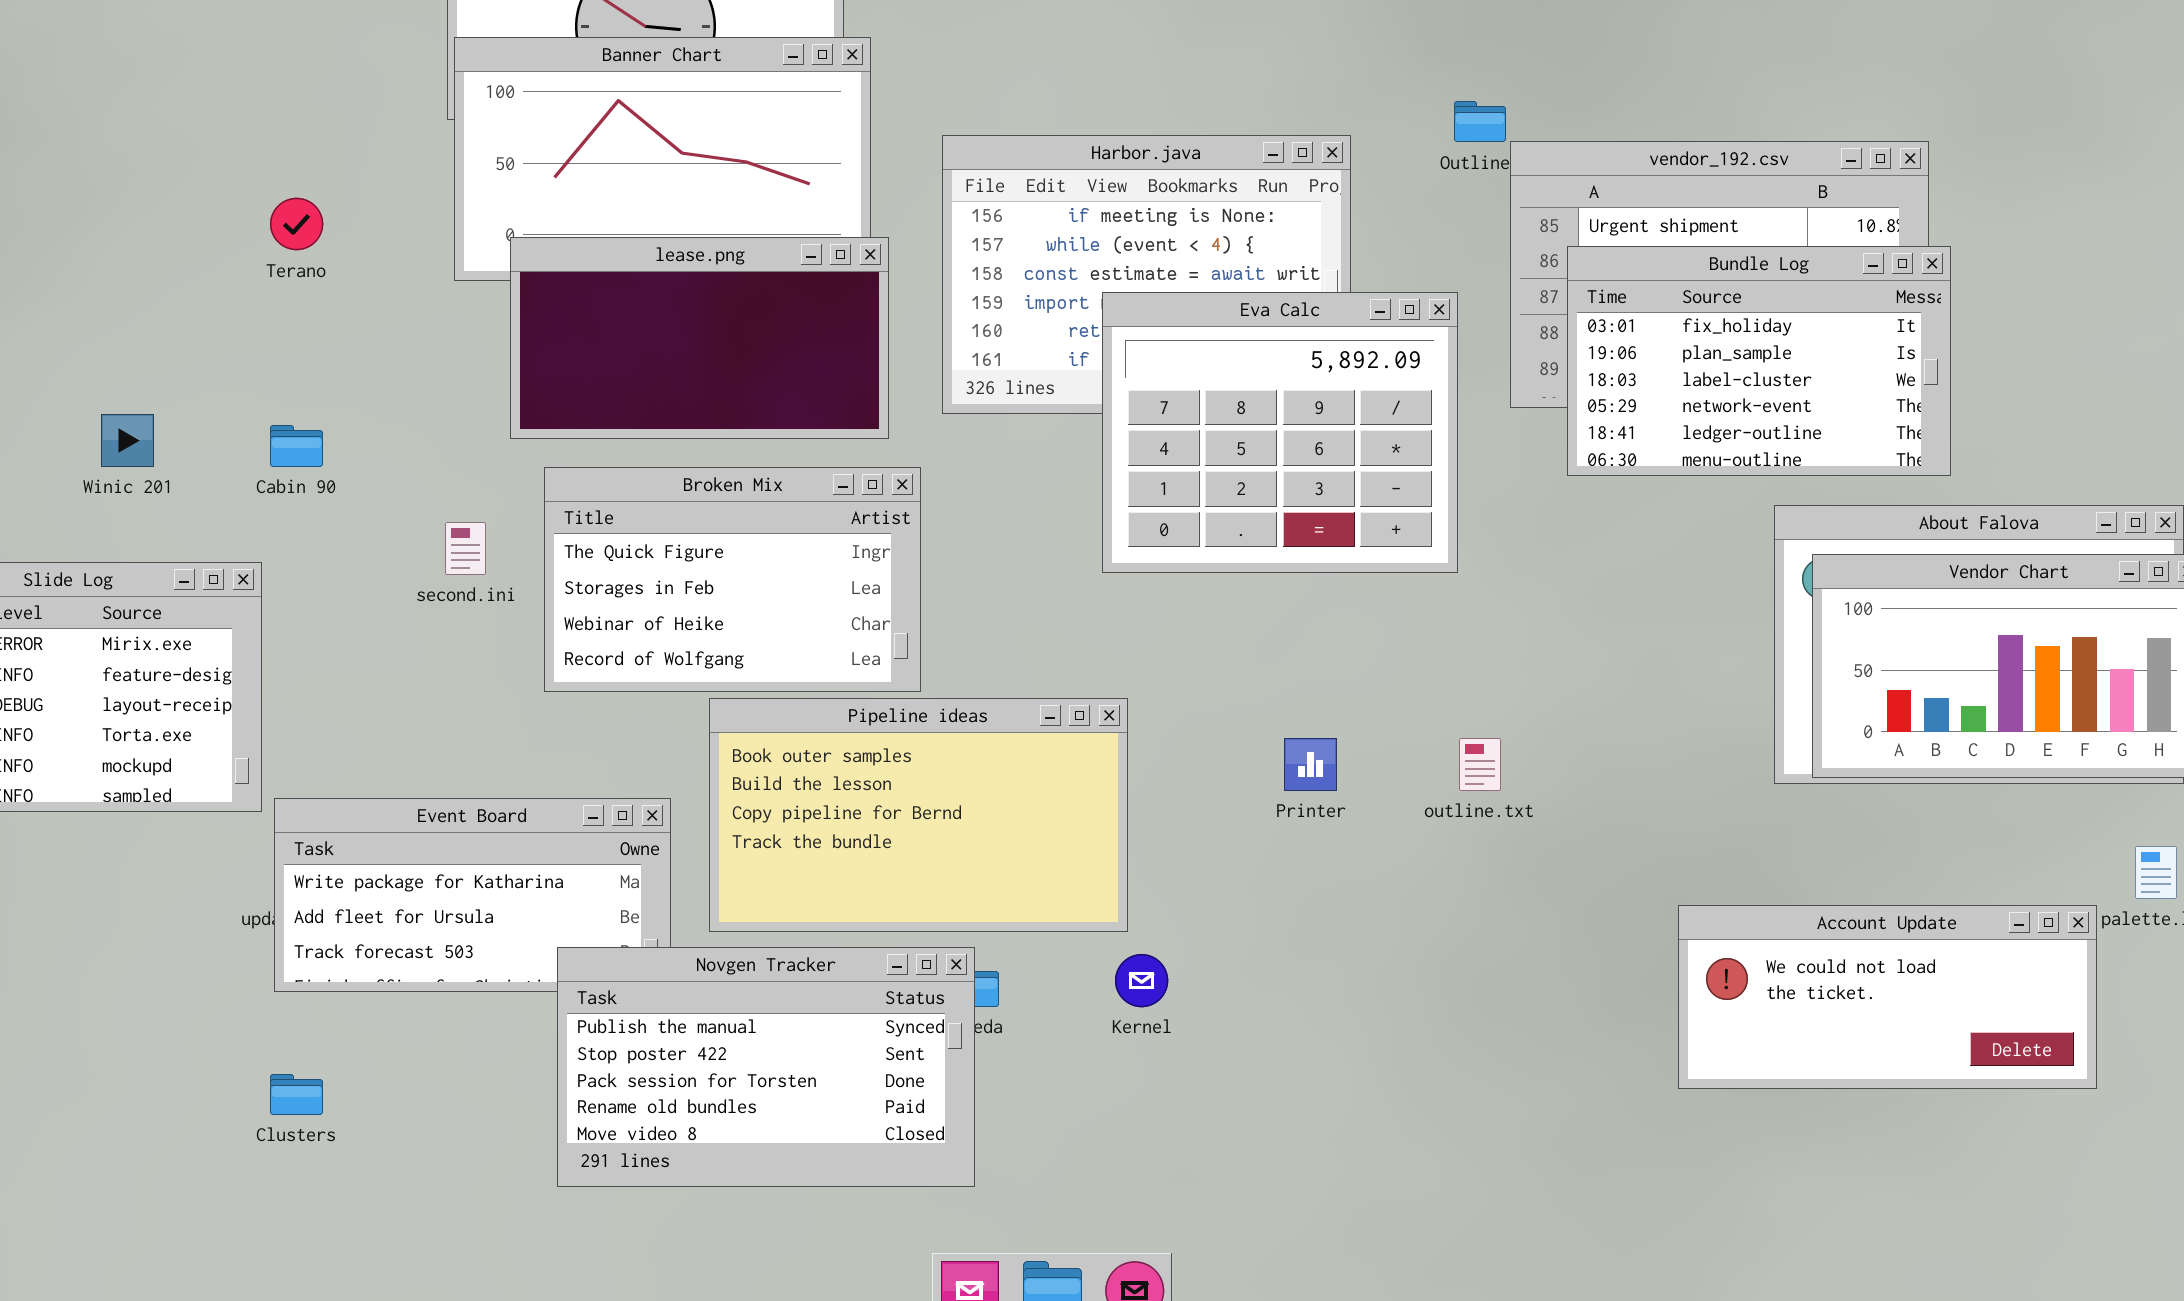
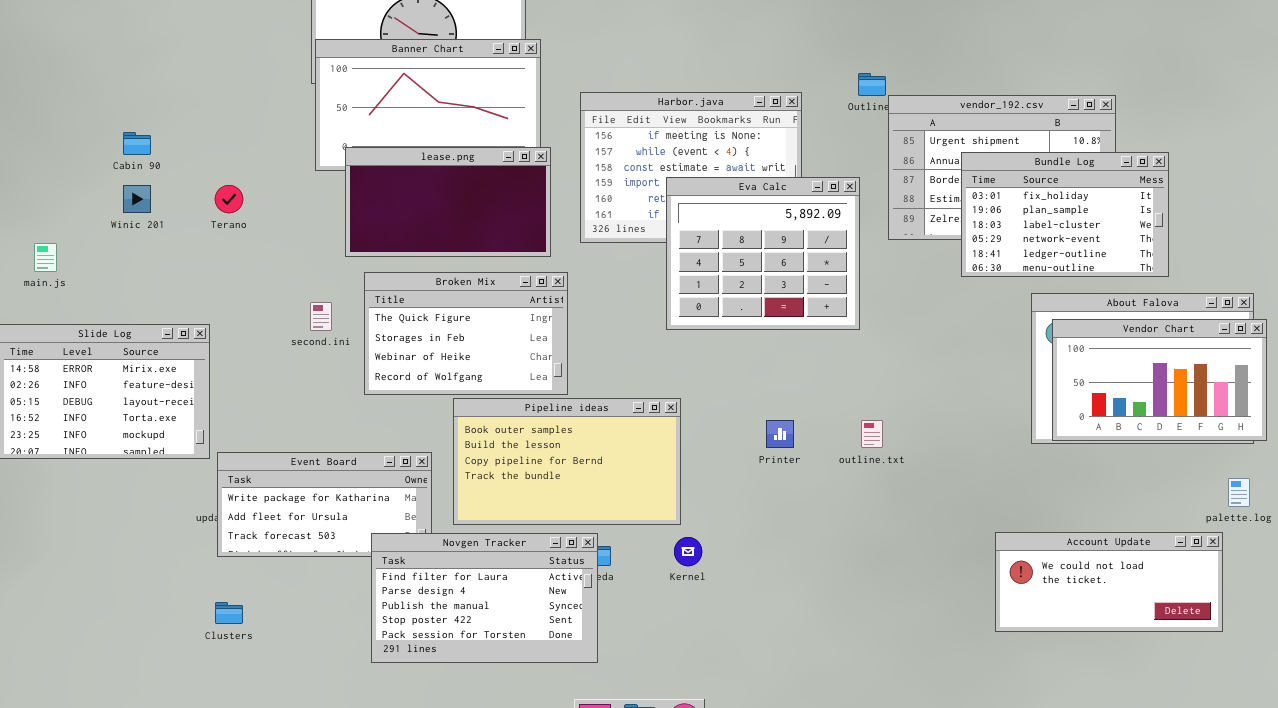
Terano: [270,198,323,250] -> [215,185,243,213], moved
Bundle Log: [1567,246,1951,476] -> [961,152,1169,277], moved
Winic 201: [101,414,154,467] -> [123,185,151,213], moved
Cabin 90: [270,425,323,467] -> [123,132,151,155], moved
Account Update: [1678,905,2097,1089] -> [995,532,1223,632], moved
Novgen Tracker: [557,947,975,1187] -> [371,533,598,663], scrolled up 2 rows

